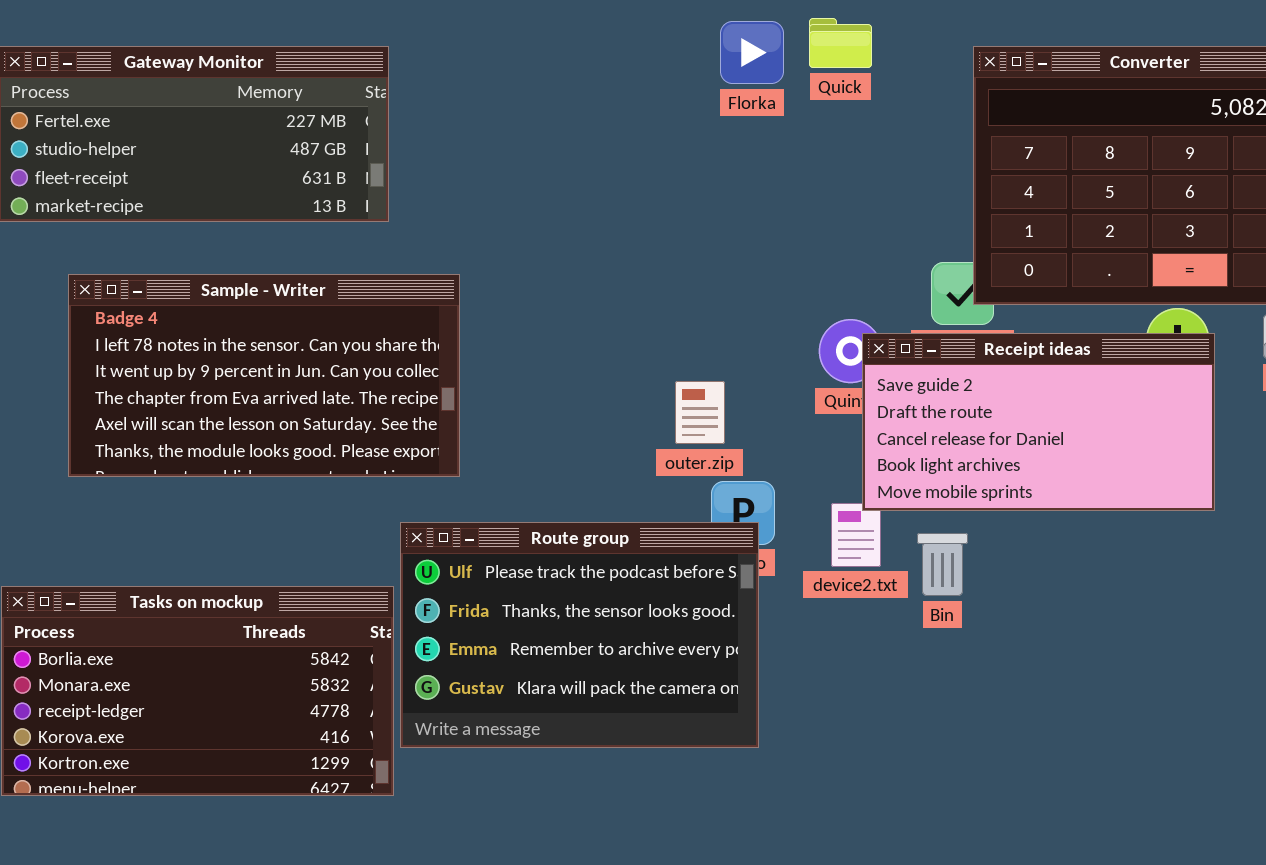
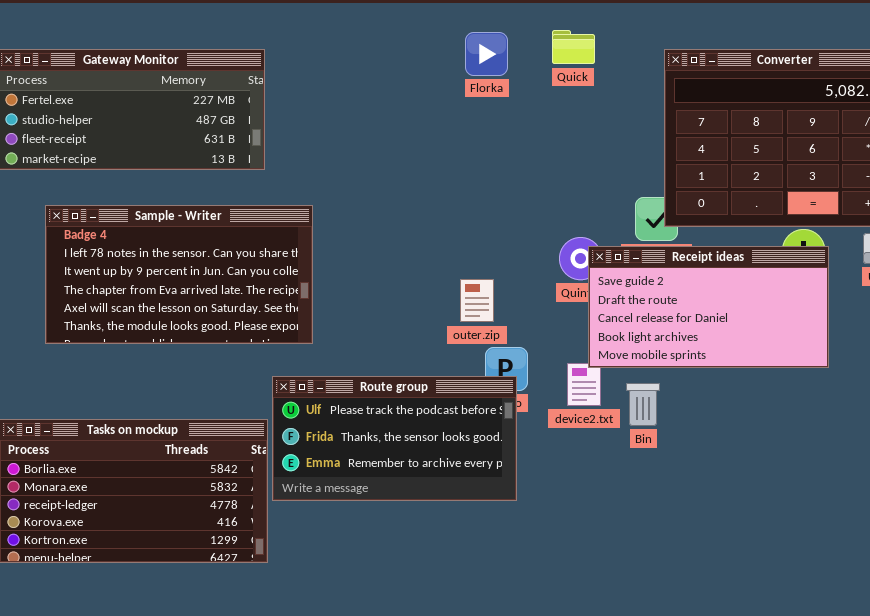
Florka: [720,21,784,84] -> [465,32,508,76], moved
Route group: [400,522,759,748] -> [272,376,517,501], resized

